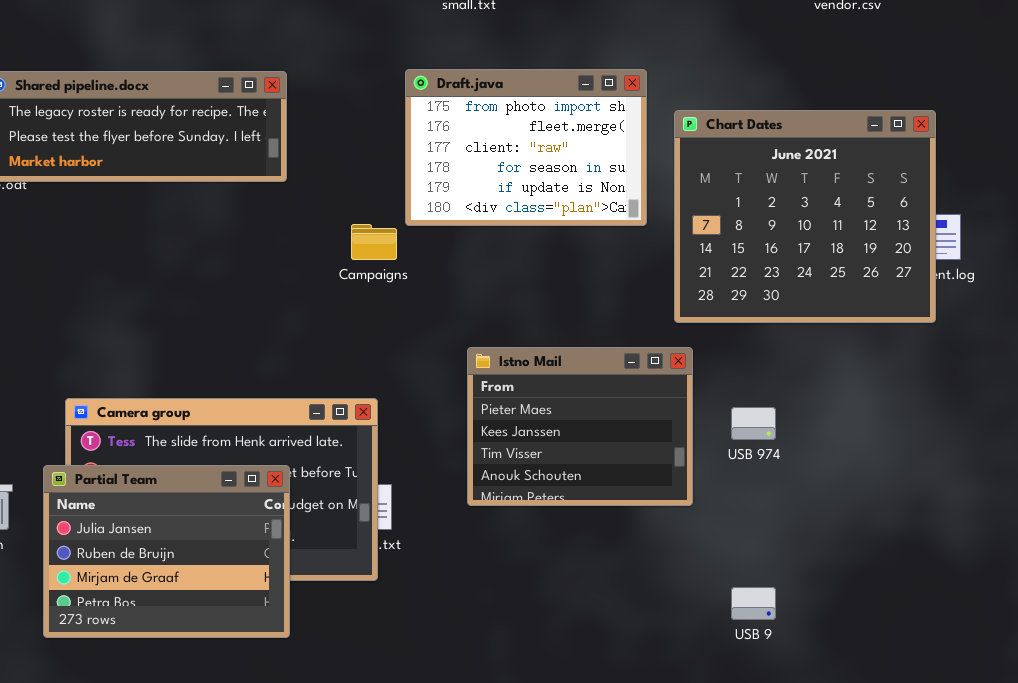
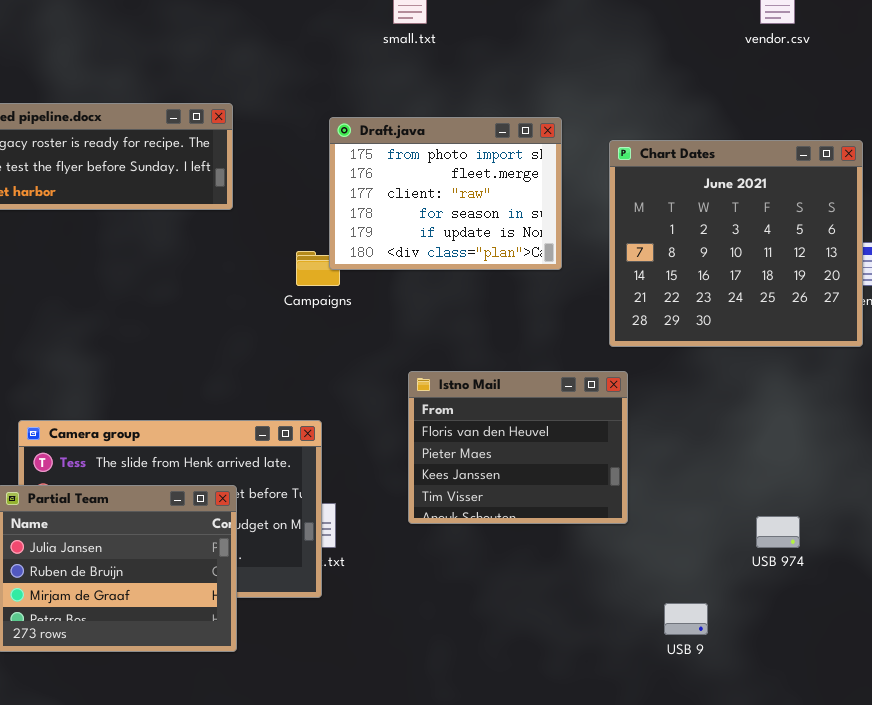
Draft.java: [405,69,647,226] -> [329,117,562,270], moved
Istno Mail: [467,347,693,506] -> [408,371,628,524], scrolled up 1 row
USB 974: [731,407,776,440] -> [756,516,800,548], moved

